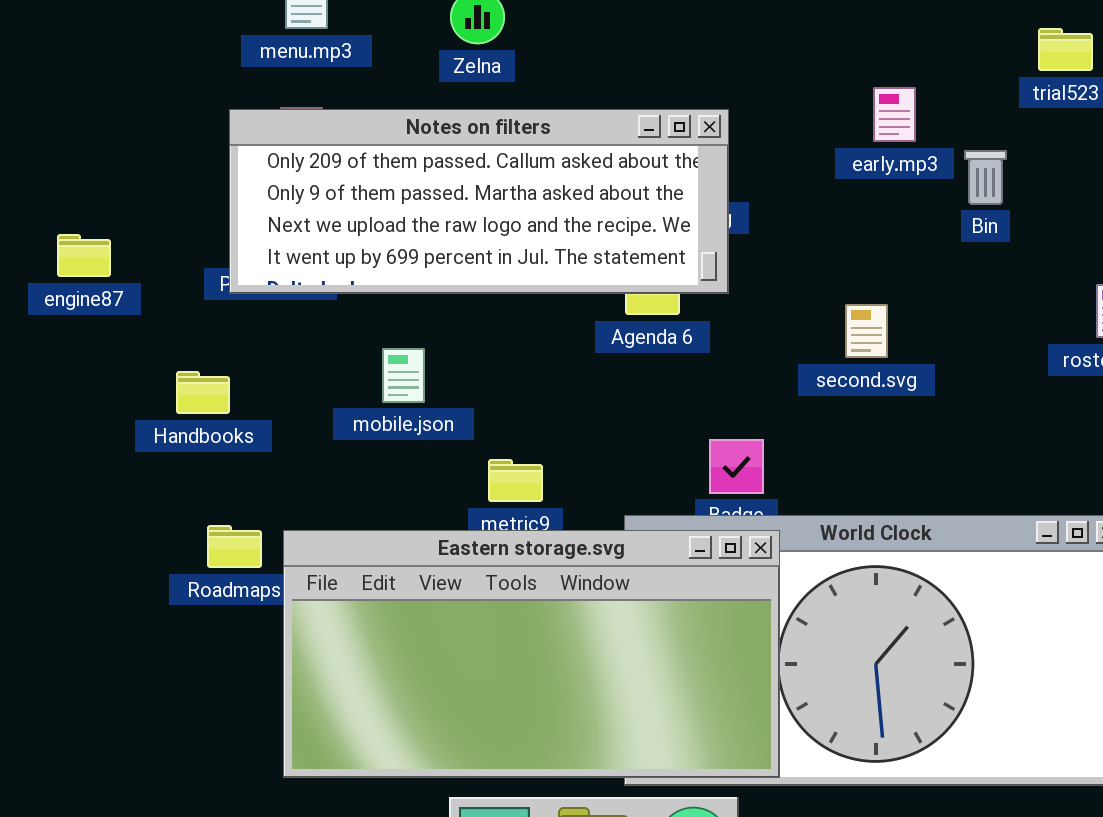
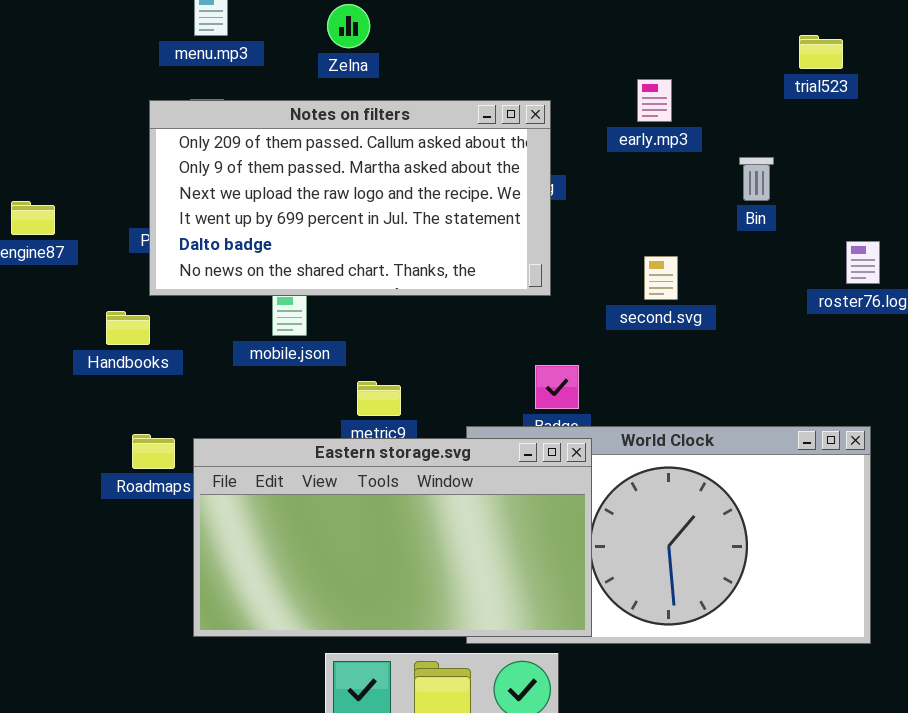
early.mp3: [873,87,916,142] -> [637,79,672,122], moved
Notes on filters: [229,109,729,294] -> [149,100,551,296], resized
Bin: [964,150,1007,205] -> [739,157,774,201], moved

